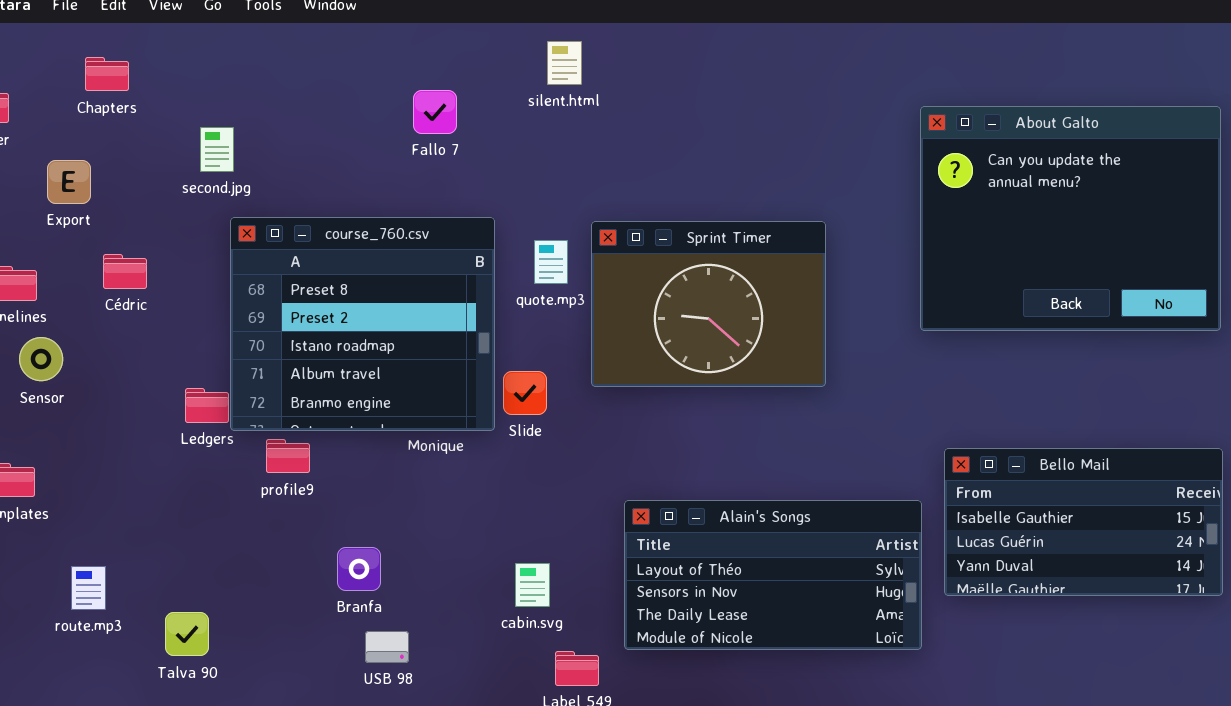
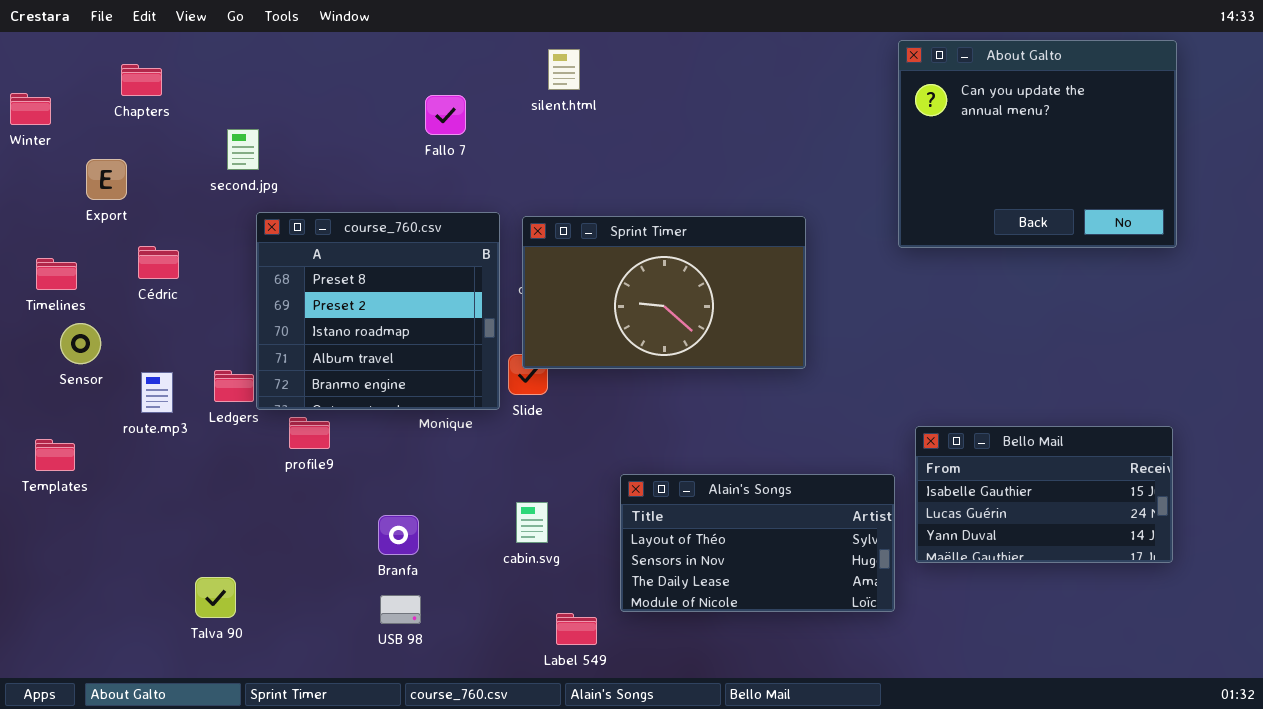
About Galto: [920,106,1221,331] -> [898,40,1177,248], moved
Sprint Timer: [591,221,826,387] -> [522,216,806,369], resized
Branfa: [337,547,381,591] -> [378,515,419,555], moved
cabin.svg: [515,563,550,607] -> [516,502,548,543], moved
route.mp3: [71,566,106,610] -> [141,372,173,413], moved

